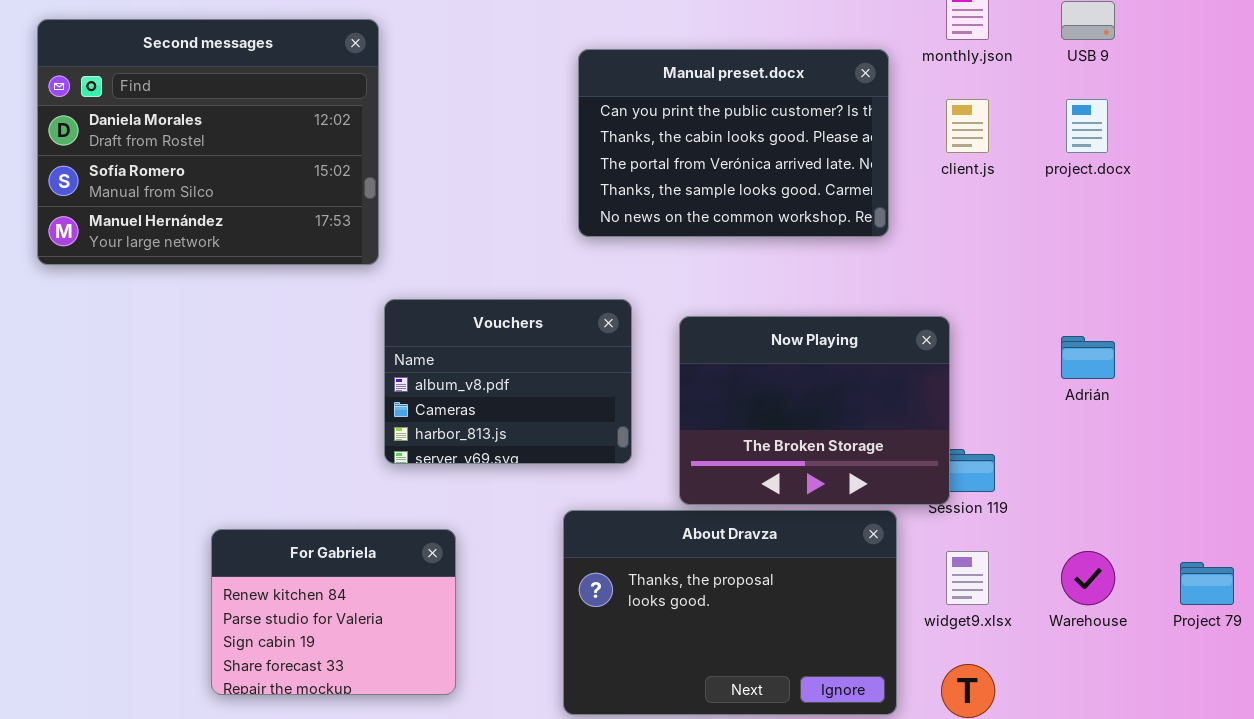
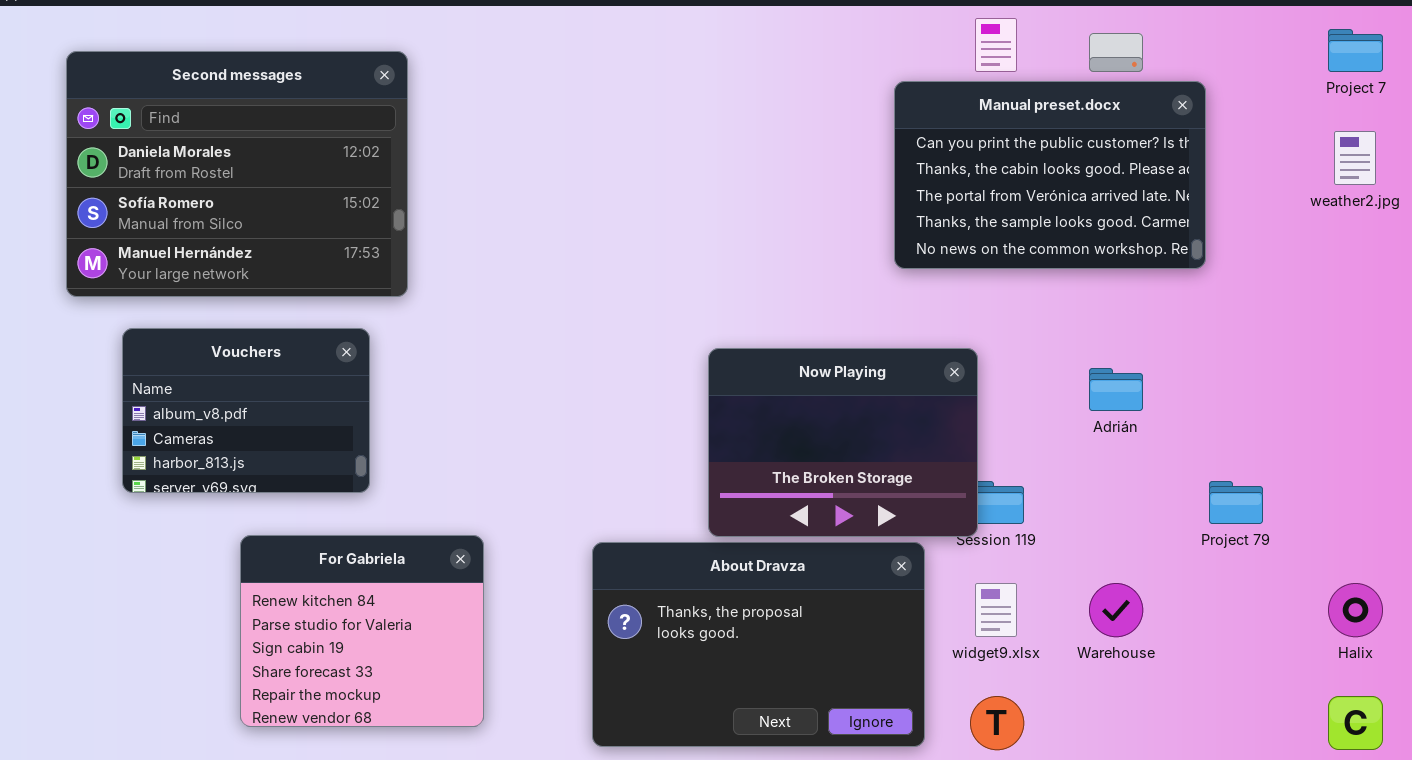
Manual preset.docx: [578,49,889,237] -> [894,81,1206,269], moved
Vouchers: [384,299,632,464] -> [122,328,370,493], moved
For Gabriela: [211,529,456,695] -> [240,535,484,727], resized
Project 79: [1180,562,1234,605] -> [1209,481,1263,524], moved

